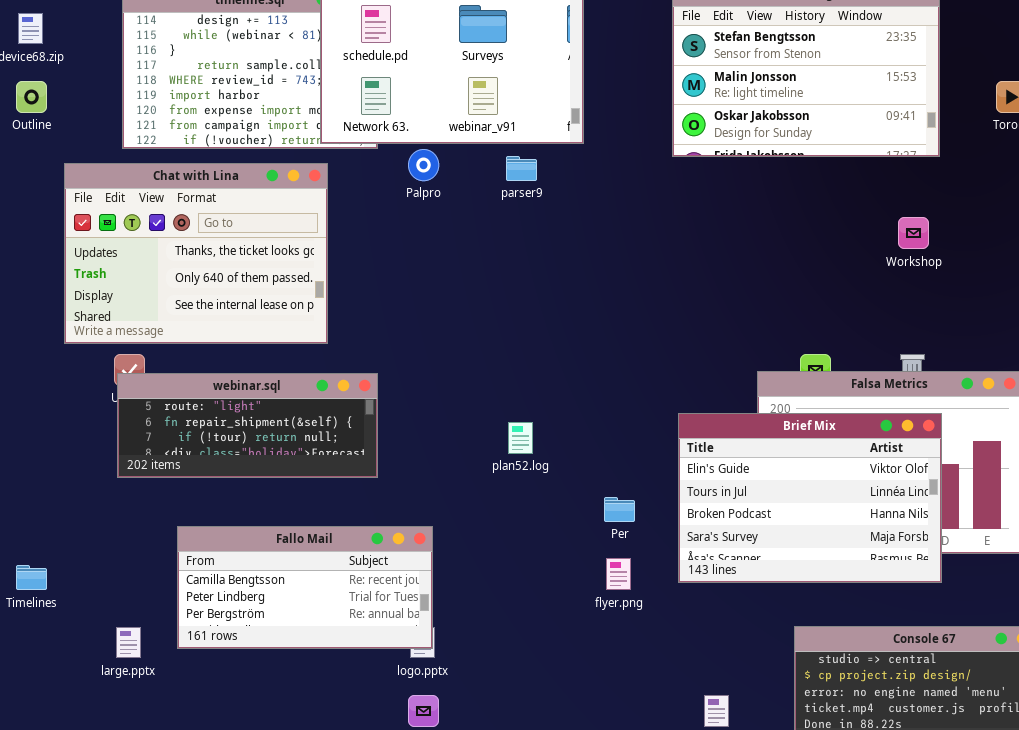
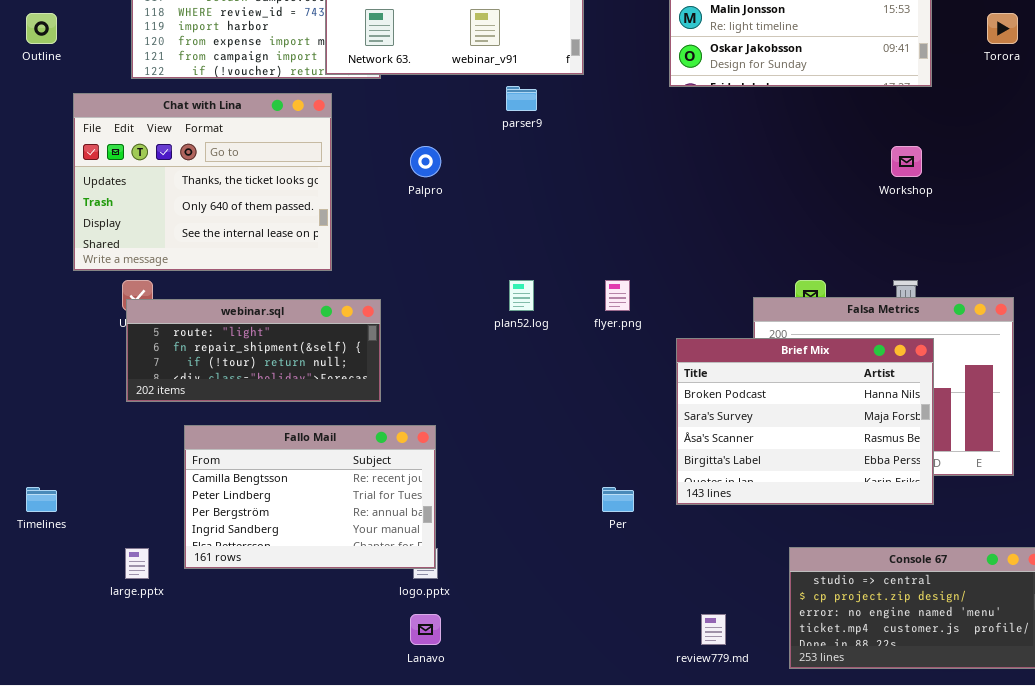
Palpro: [408,149,439,181] -> [410,146,441,177], moved
Brief Mix: [678,413,942,583] -> [676,338,934,505], scrolled down 2 rows
plan52.log: [508,422,533,454] -> [509,280,534,311], moved
Per: [604,497,635,522] -> [602,487,634,512], moved
Fallo Mail: [177,526,433,649] -> [184,425,436,569], resized
flyer.png: [606,558,631,590] -> [605,280,630,311], moved

